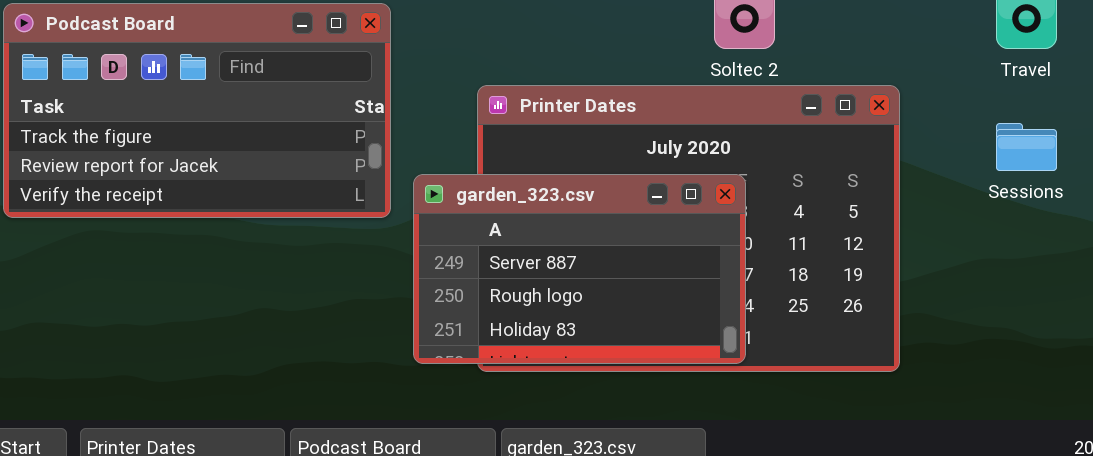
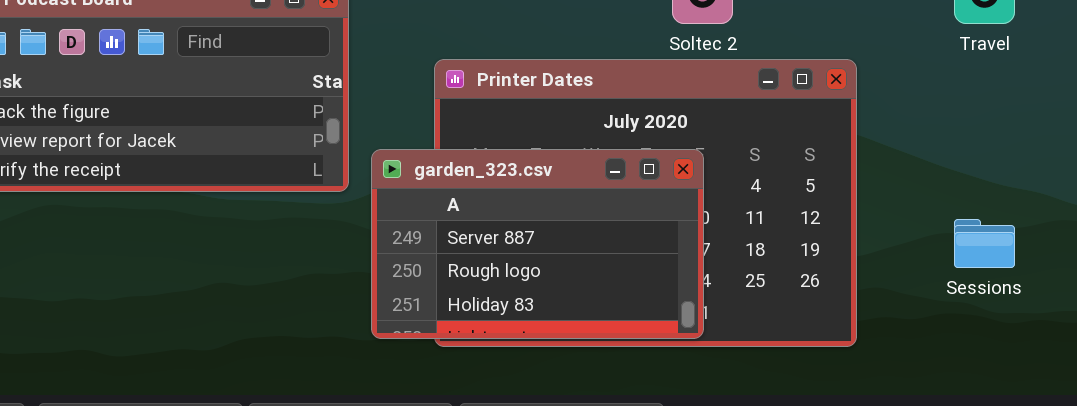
Sessions: [996,123,1057,171] -> [954,219,1015,268], moved

